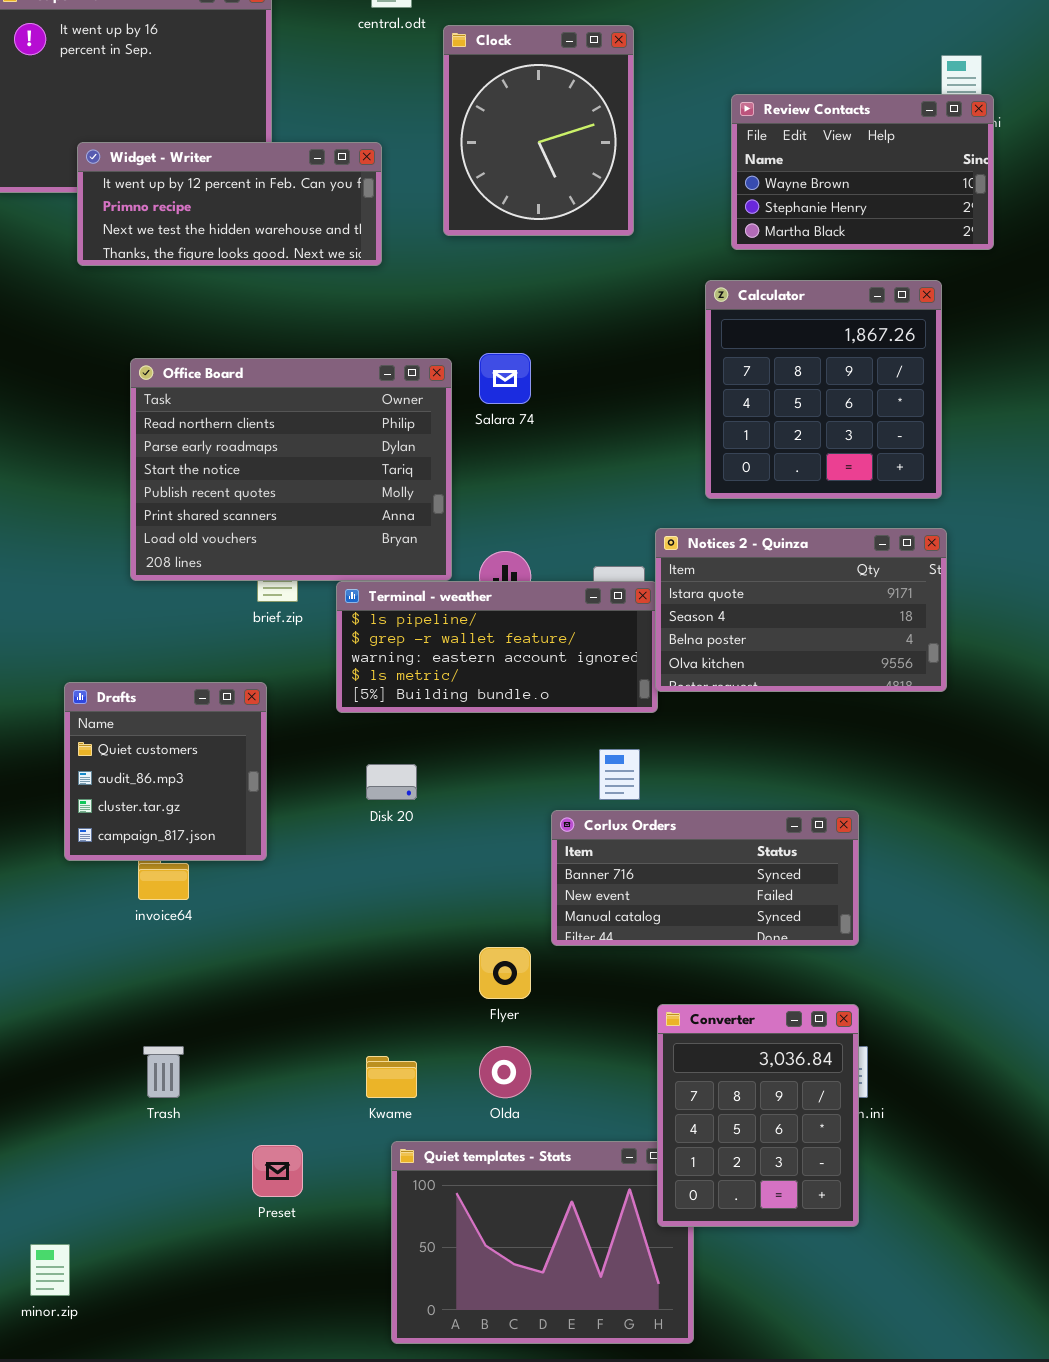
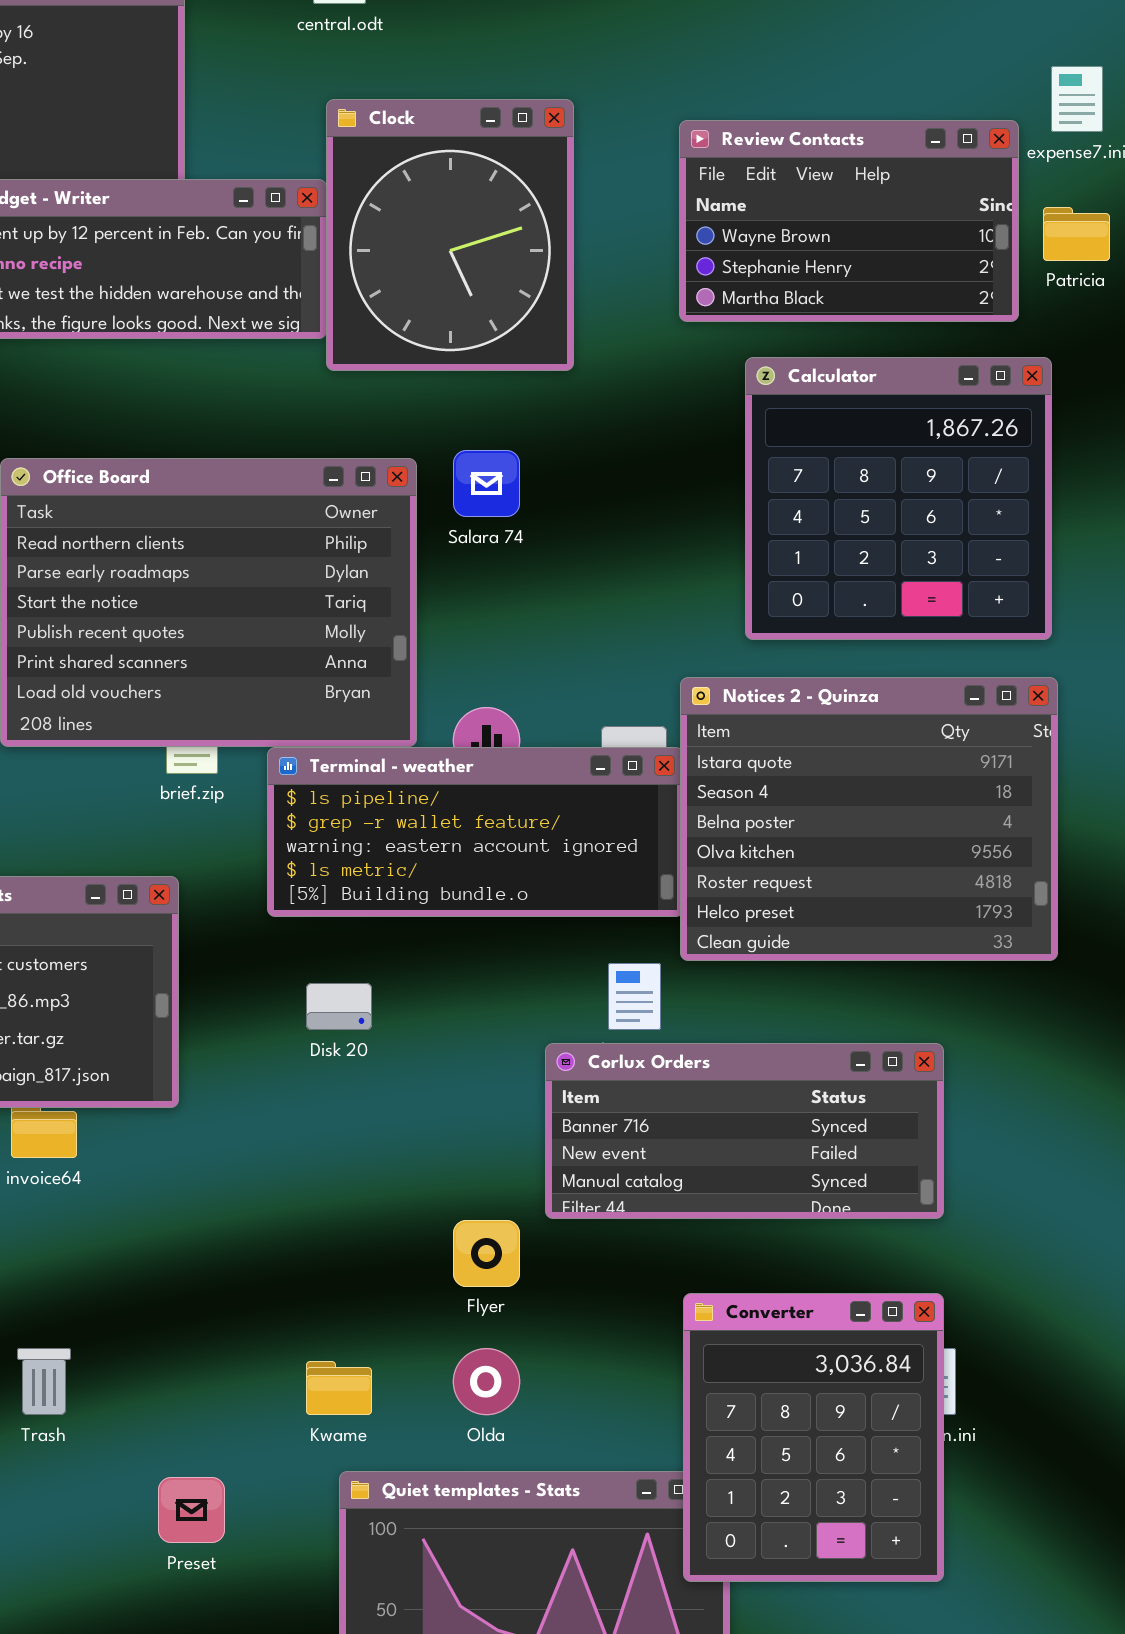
Clock: [443,25,634,236] -> [326,99,574,371], moved
Review Contacts: [731,94,994,250] -> [679,120,1019,322], moved
Notices 2 - Quinza: [655,528,947,692] -> [680,677,1058,961], resized

